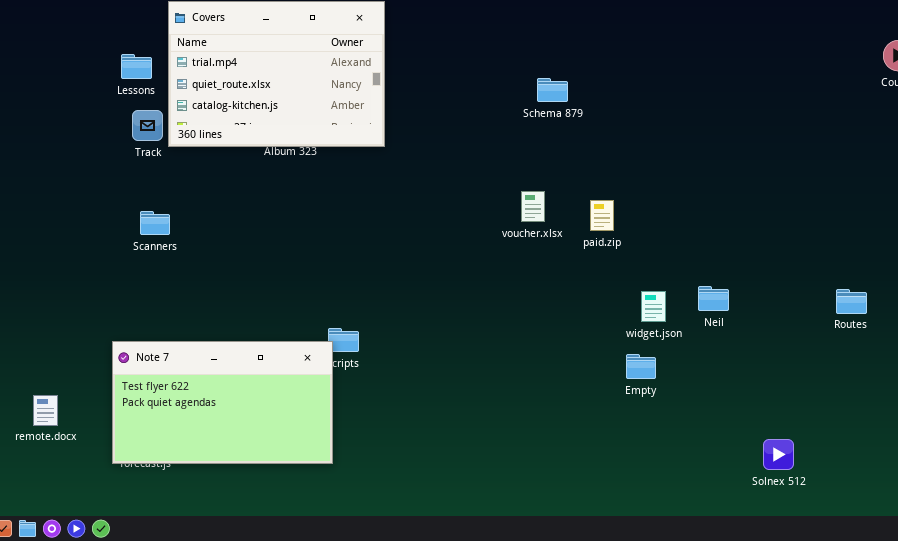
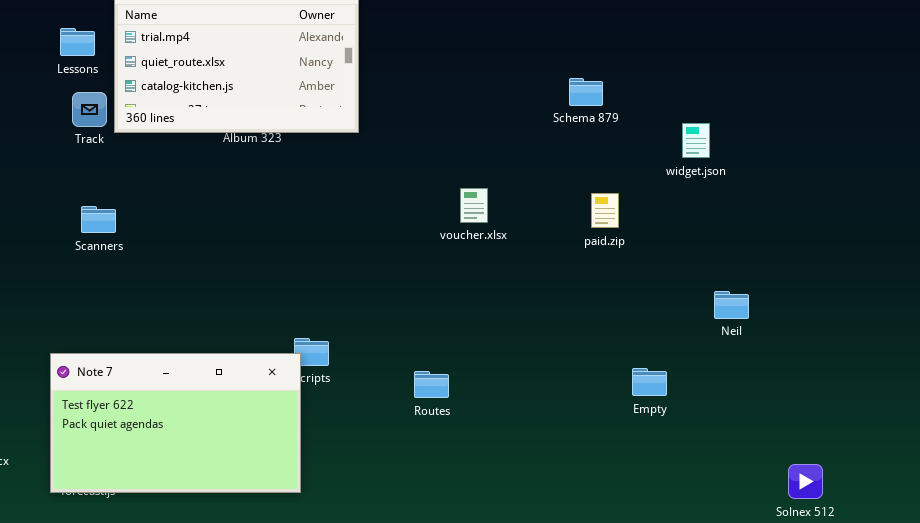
Schema 879: [537,78,568,102] -> [569,78,603,106], moved
voucher.xlsx: [521,191,545,222] -> [460,188,488,223], moved
Routes: [836,289,867,314] -> [414,371,449,398], moved
widget.json: [641,291,666,322] -> [682,123,710,158], moved

